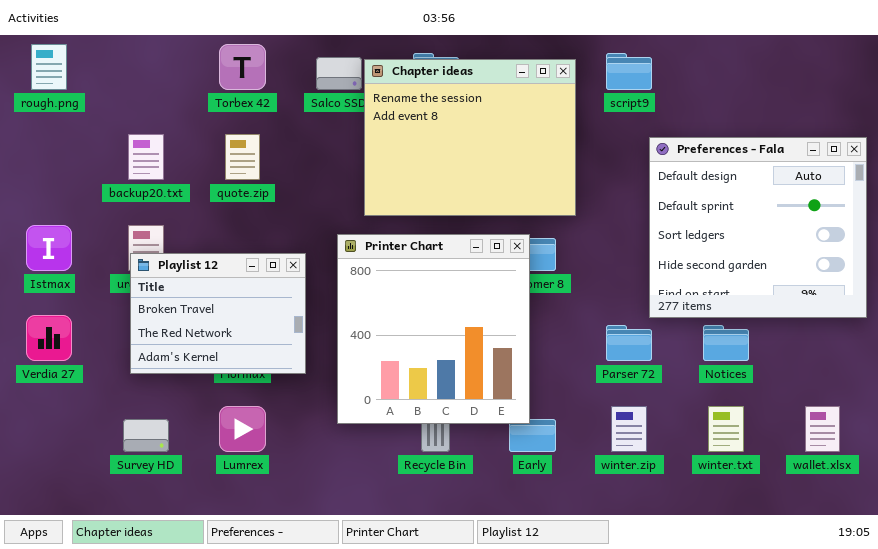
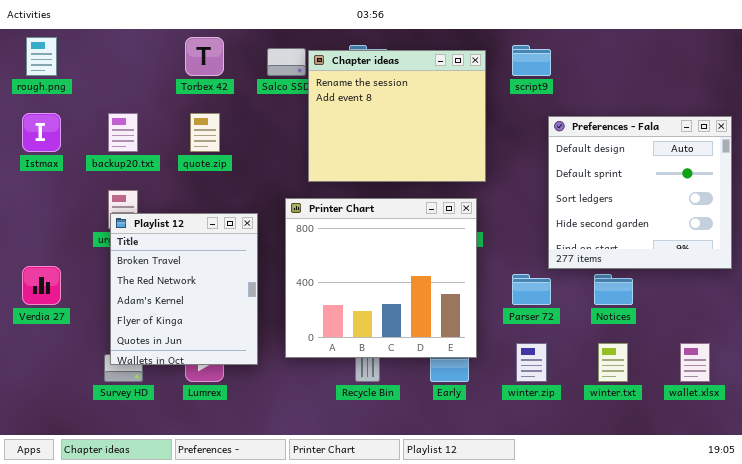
Istmax: [26,225,72,271] -> [22,113,61,152], moved
Printer Chart: [337,234,530,424] -> [285,198,477,358], resized
Playlist 12: [130,253,306,374] -> [110,213,258,365], resized

